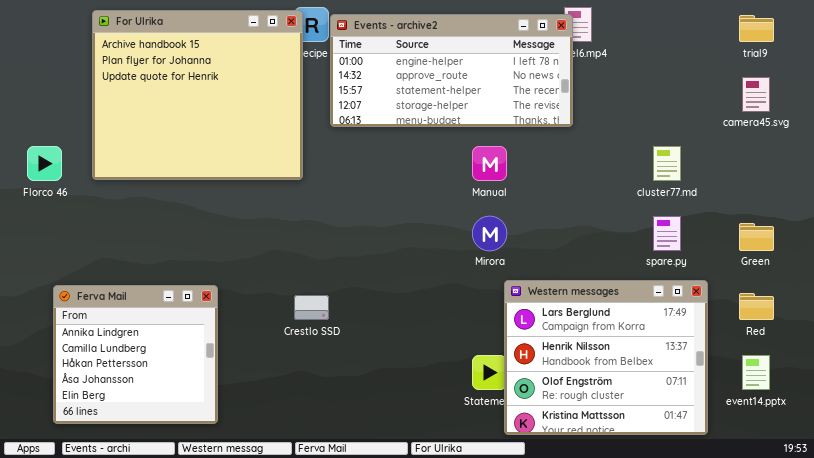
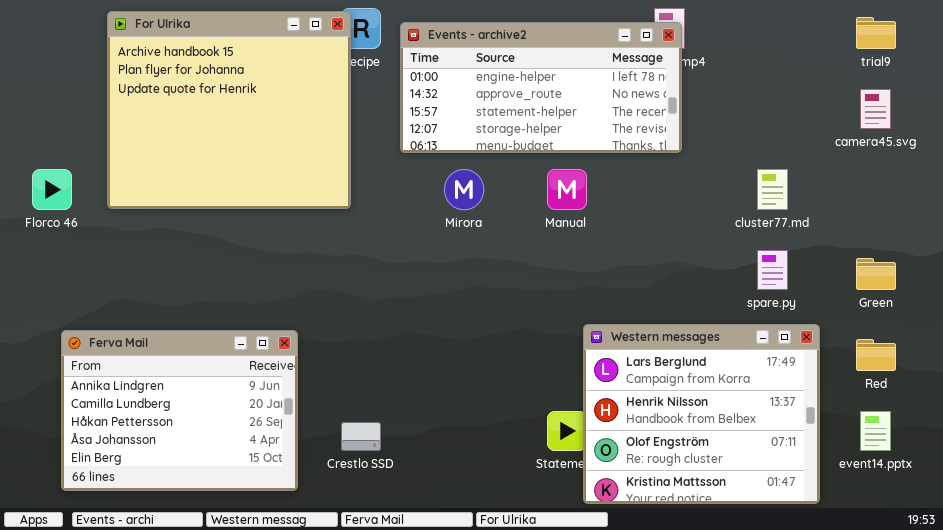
Events - archive2: [330,14,573,127] -> [400,22,682,153], moved
Mirora: [472,216,507,251] -> [444,169,484,210], moved
Ferva Mail: [53,285,218,424] -> [61,330,298,491], resized
Crestlo SSD: [294,295,329,320] -> [341,422,381,451], moved

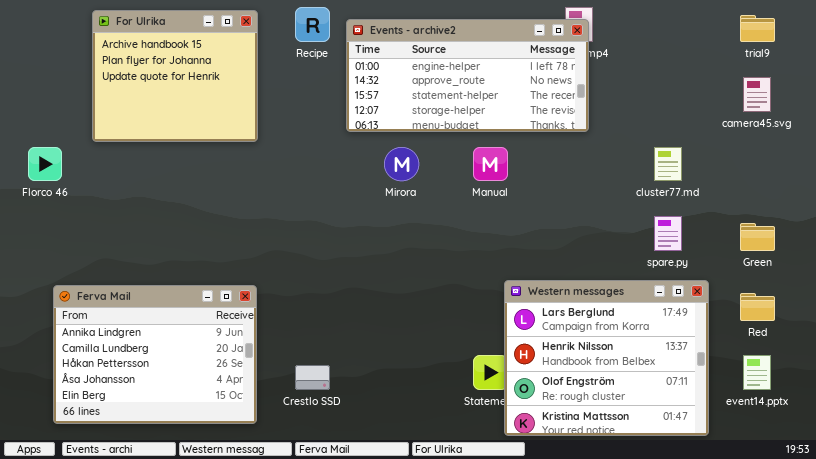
For Ulrika: [107,11,351,209] -> [92,10,258,142], resized

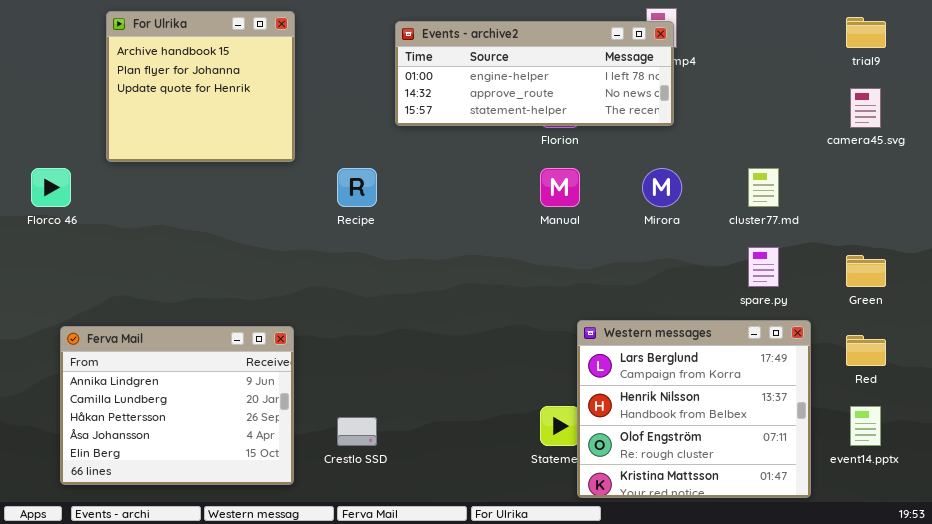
Recipe: [295,7,330,42] -> [337,168,377,207], moved
Events - archive2: [346,19,589,132] -> [395,21,674,126], resized
Mirora: [384,147,419,181] -> [642,168,682,207], moved

